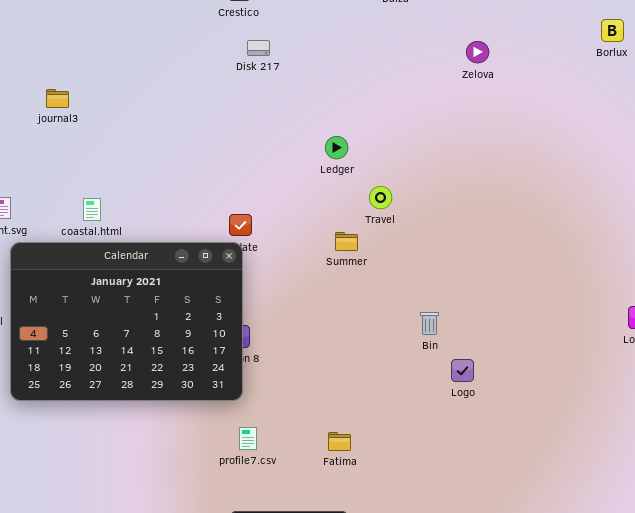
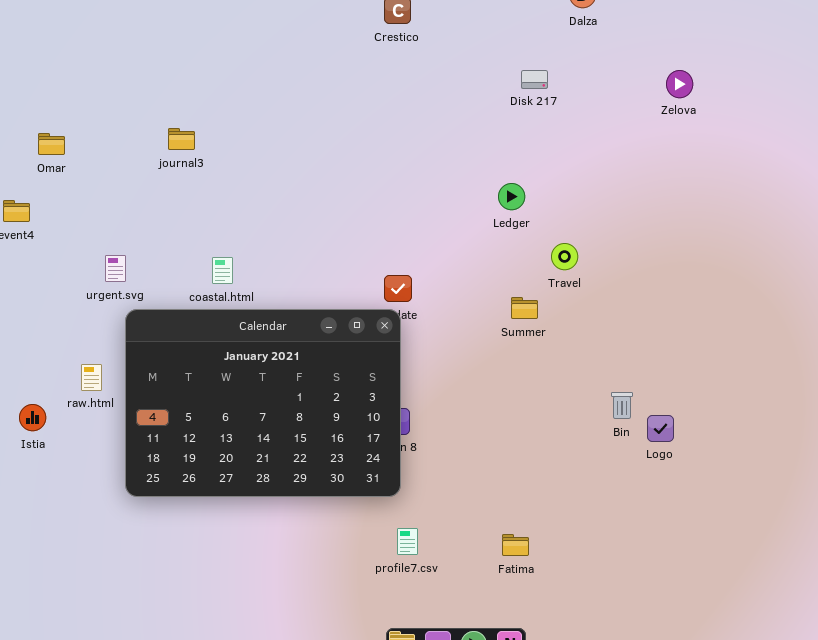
Disk 217: [247,40,270,56] -> [521,70,548,89], moved
Logo: [451,359,474,382] -> [647,415,674,442], moved

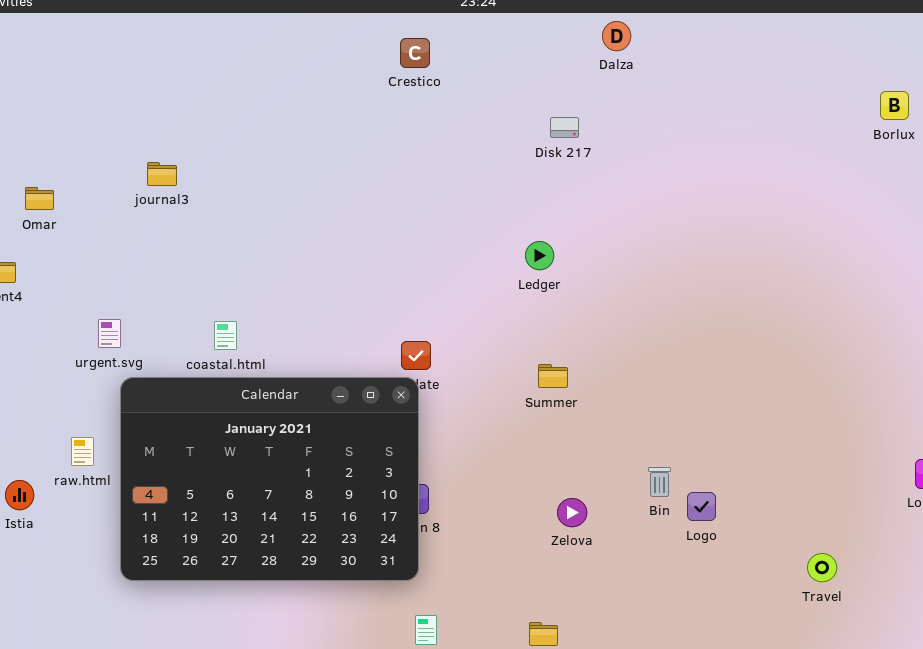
Zelova: [666,70,693,98] -> [557,498,587,527], moved
journal3: [168,128,195,150] -> [147,162,177,186], moved
Travel: [551,243,578,270] -> [807,553,837,582], moved

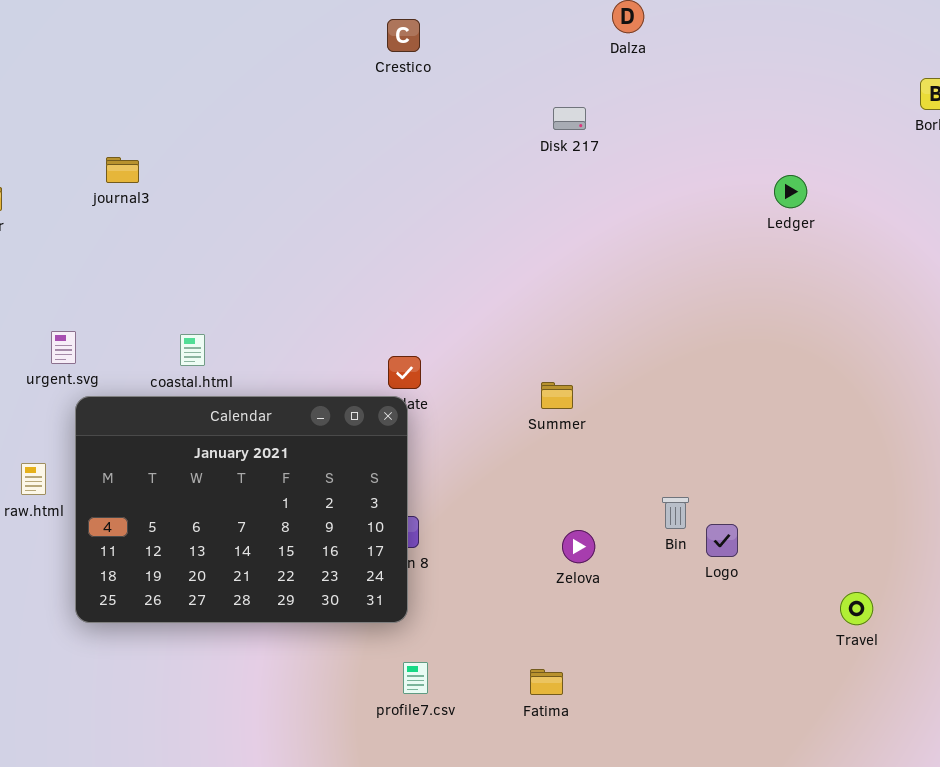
Ledger: [525,241,554,270] -> [774,175,807,208], moved

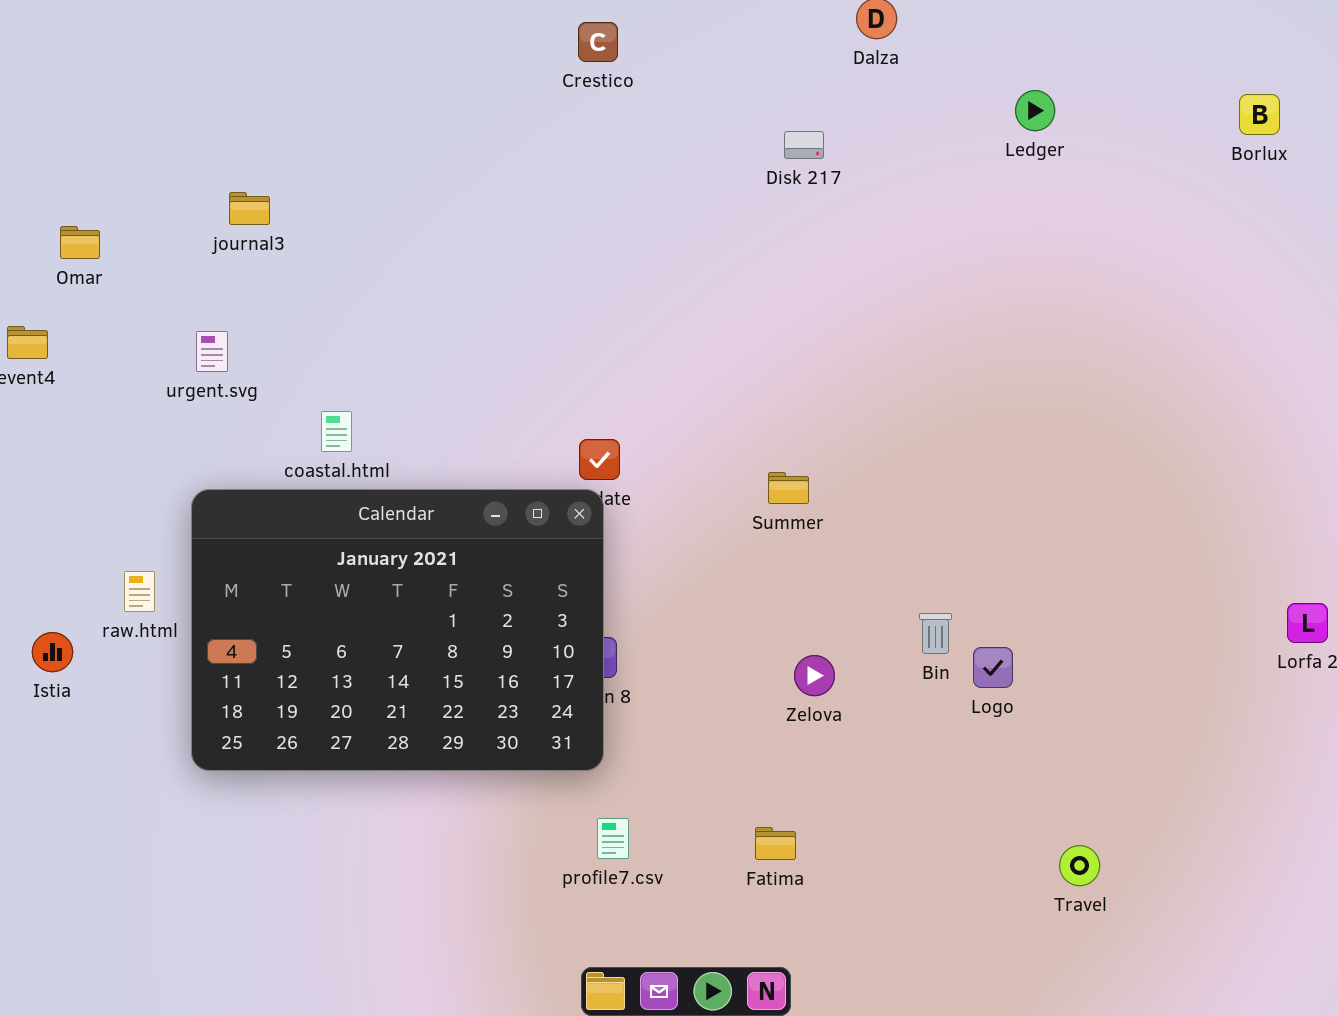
Ledger: [774,175,807,208] -> [1015,90,1055,131], moved
urgent.svg: [51,331,76,364] -> [196,331,228,372], moved
Travel: [840,592,873,625] -> [1059,845,1100,886], moved

